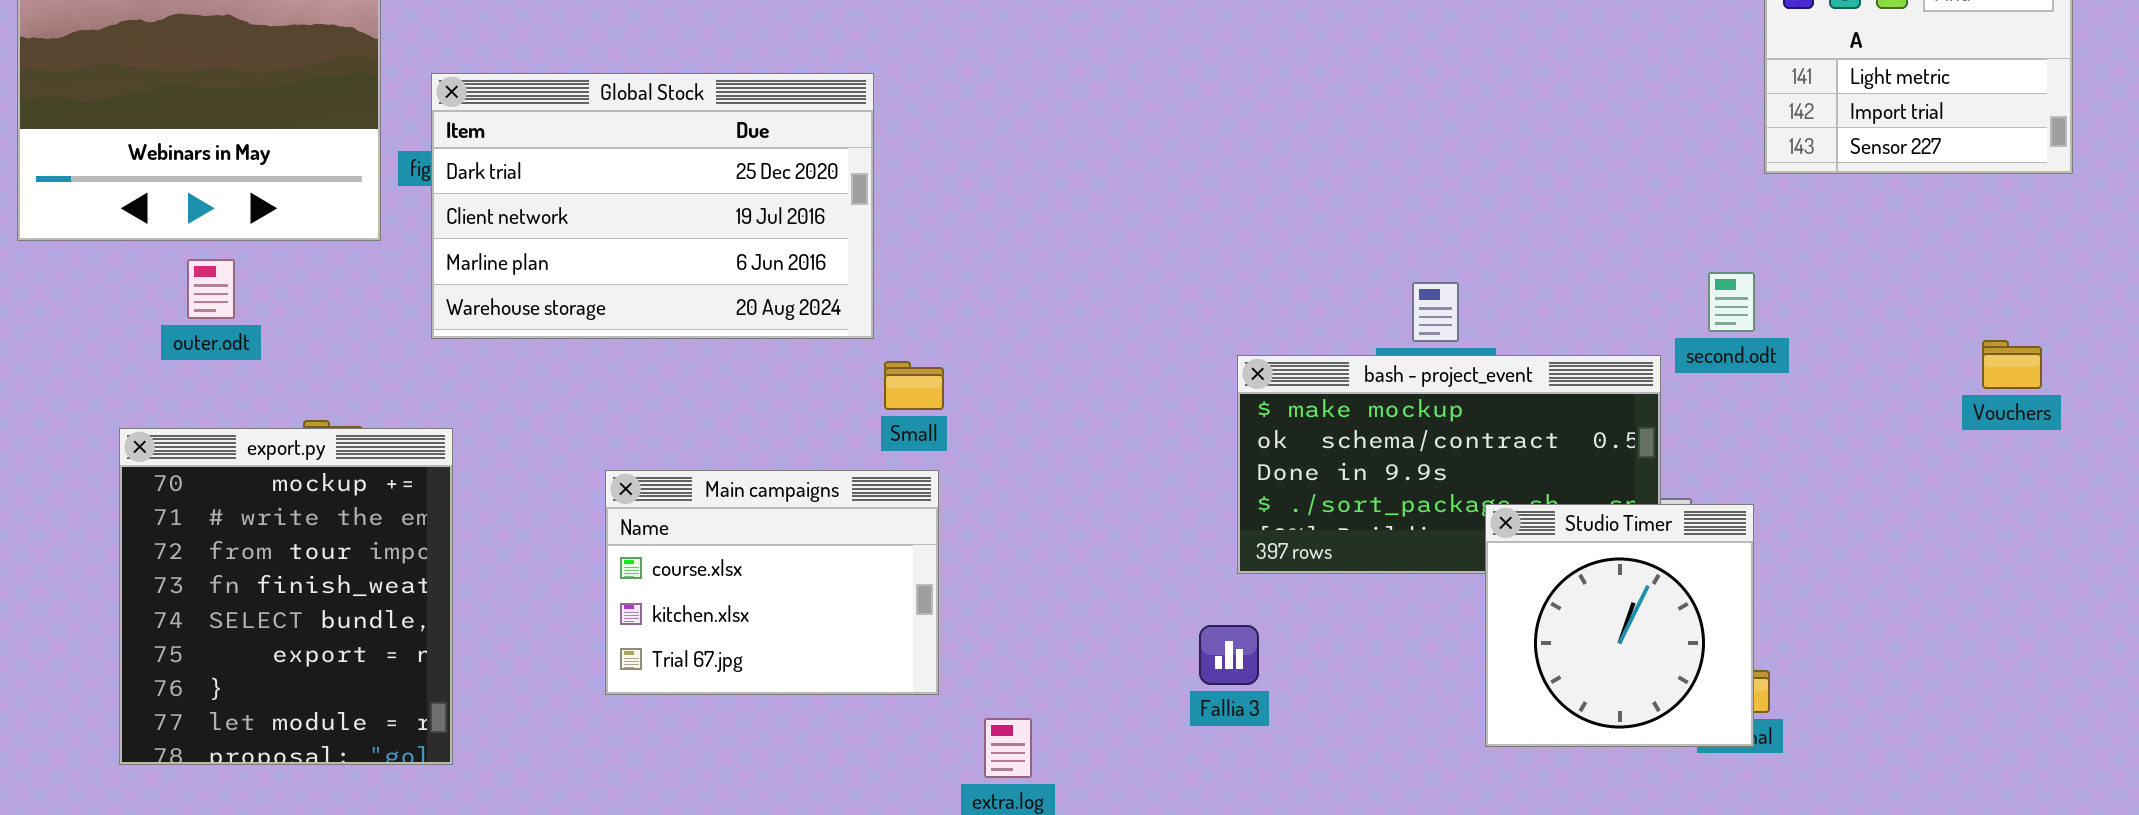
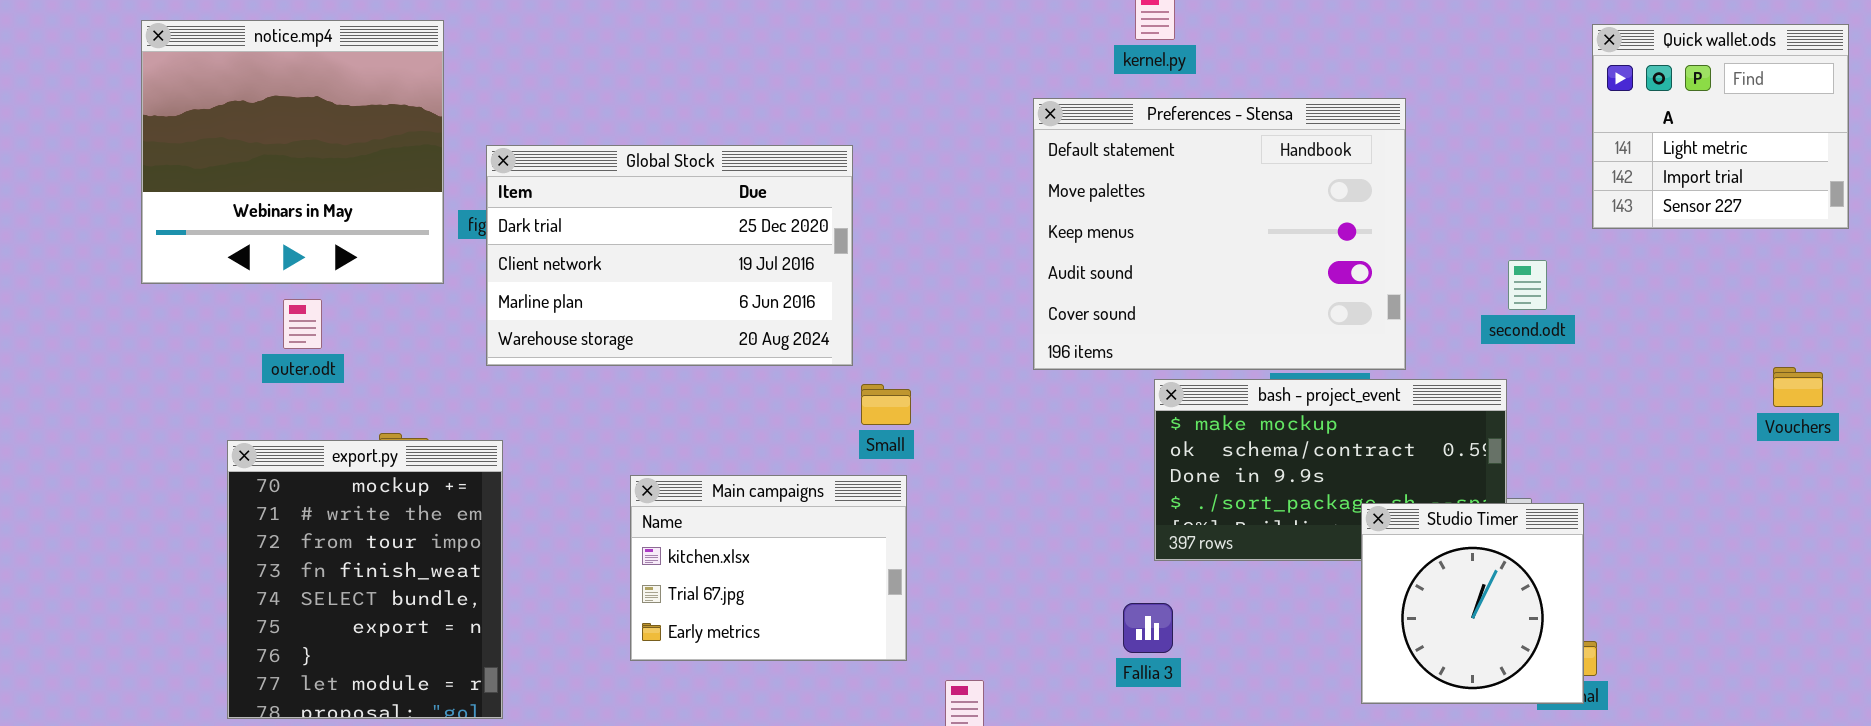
Preferences - Stensa: none -> [1033,98,1406,370], opened
second.odt: [1708,272,1755,332] -> [1508,260,1547,310], moved
Main campaigns: [605,470,939,695] -> [630,475,907,661], scrolled down 1 row

